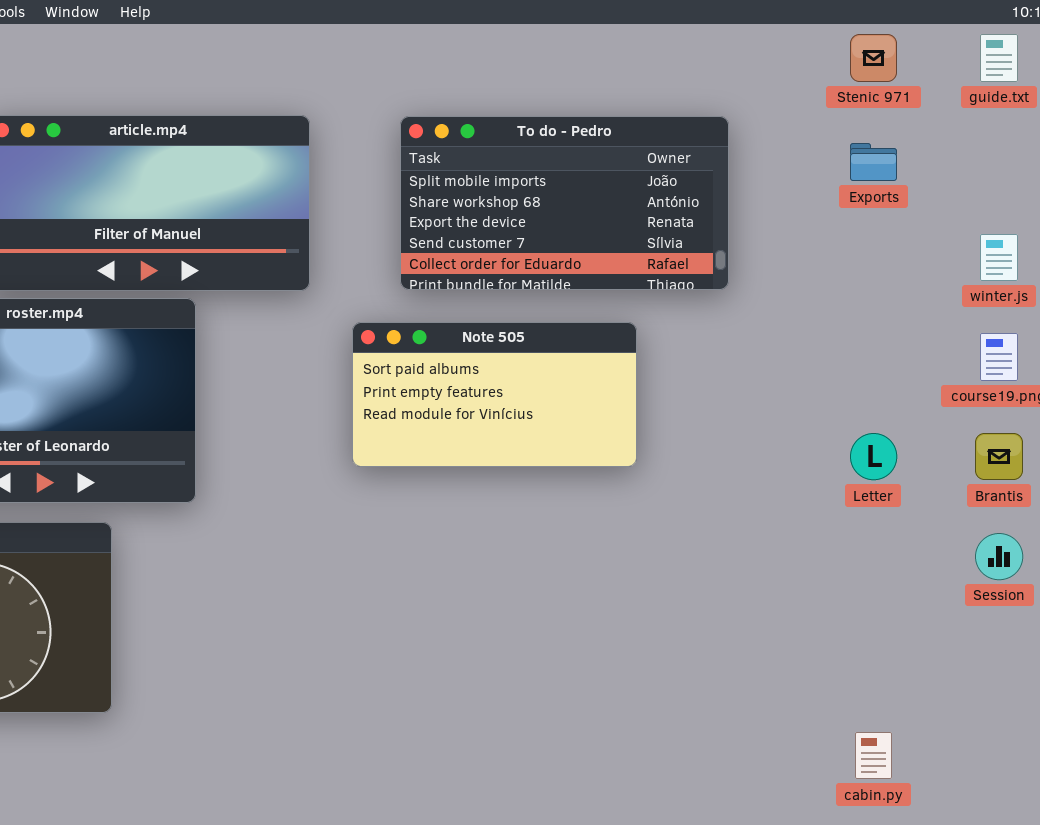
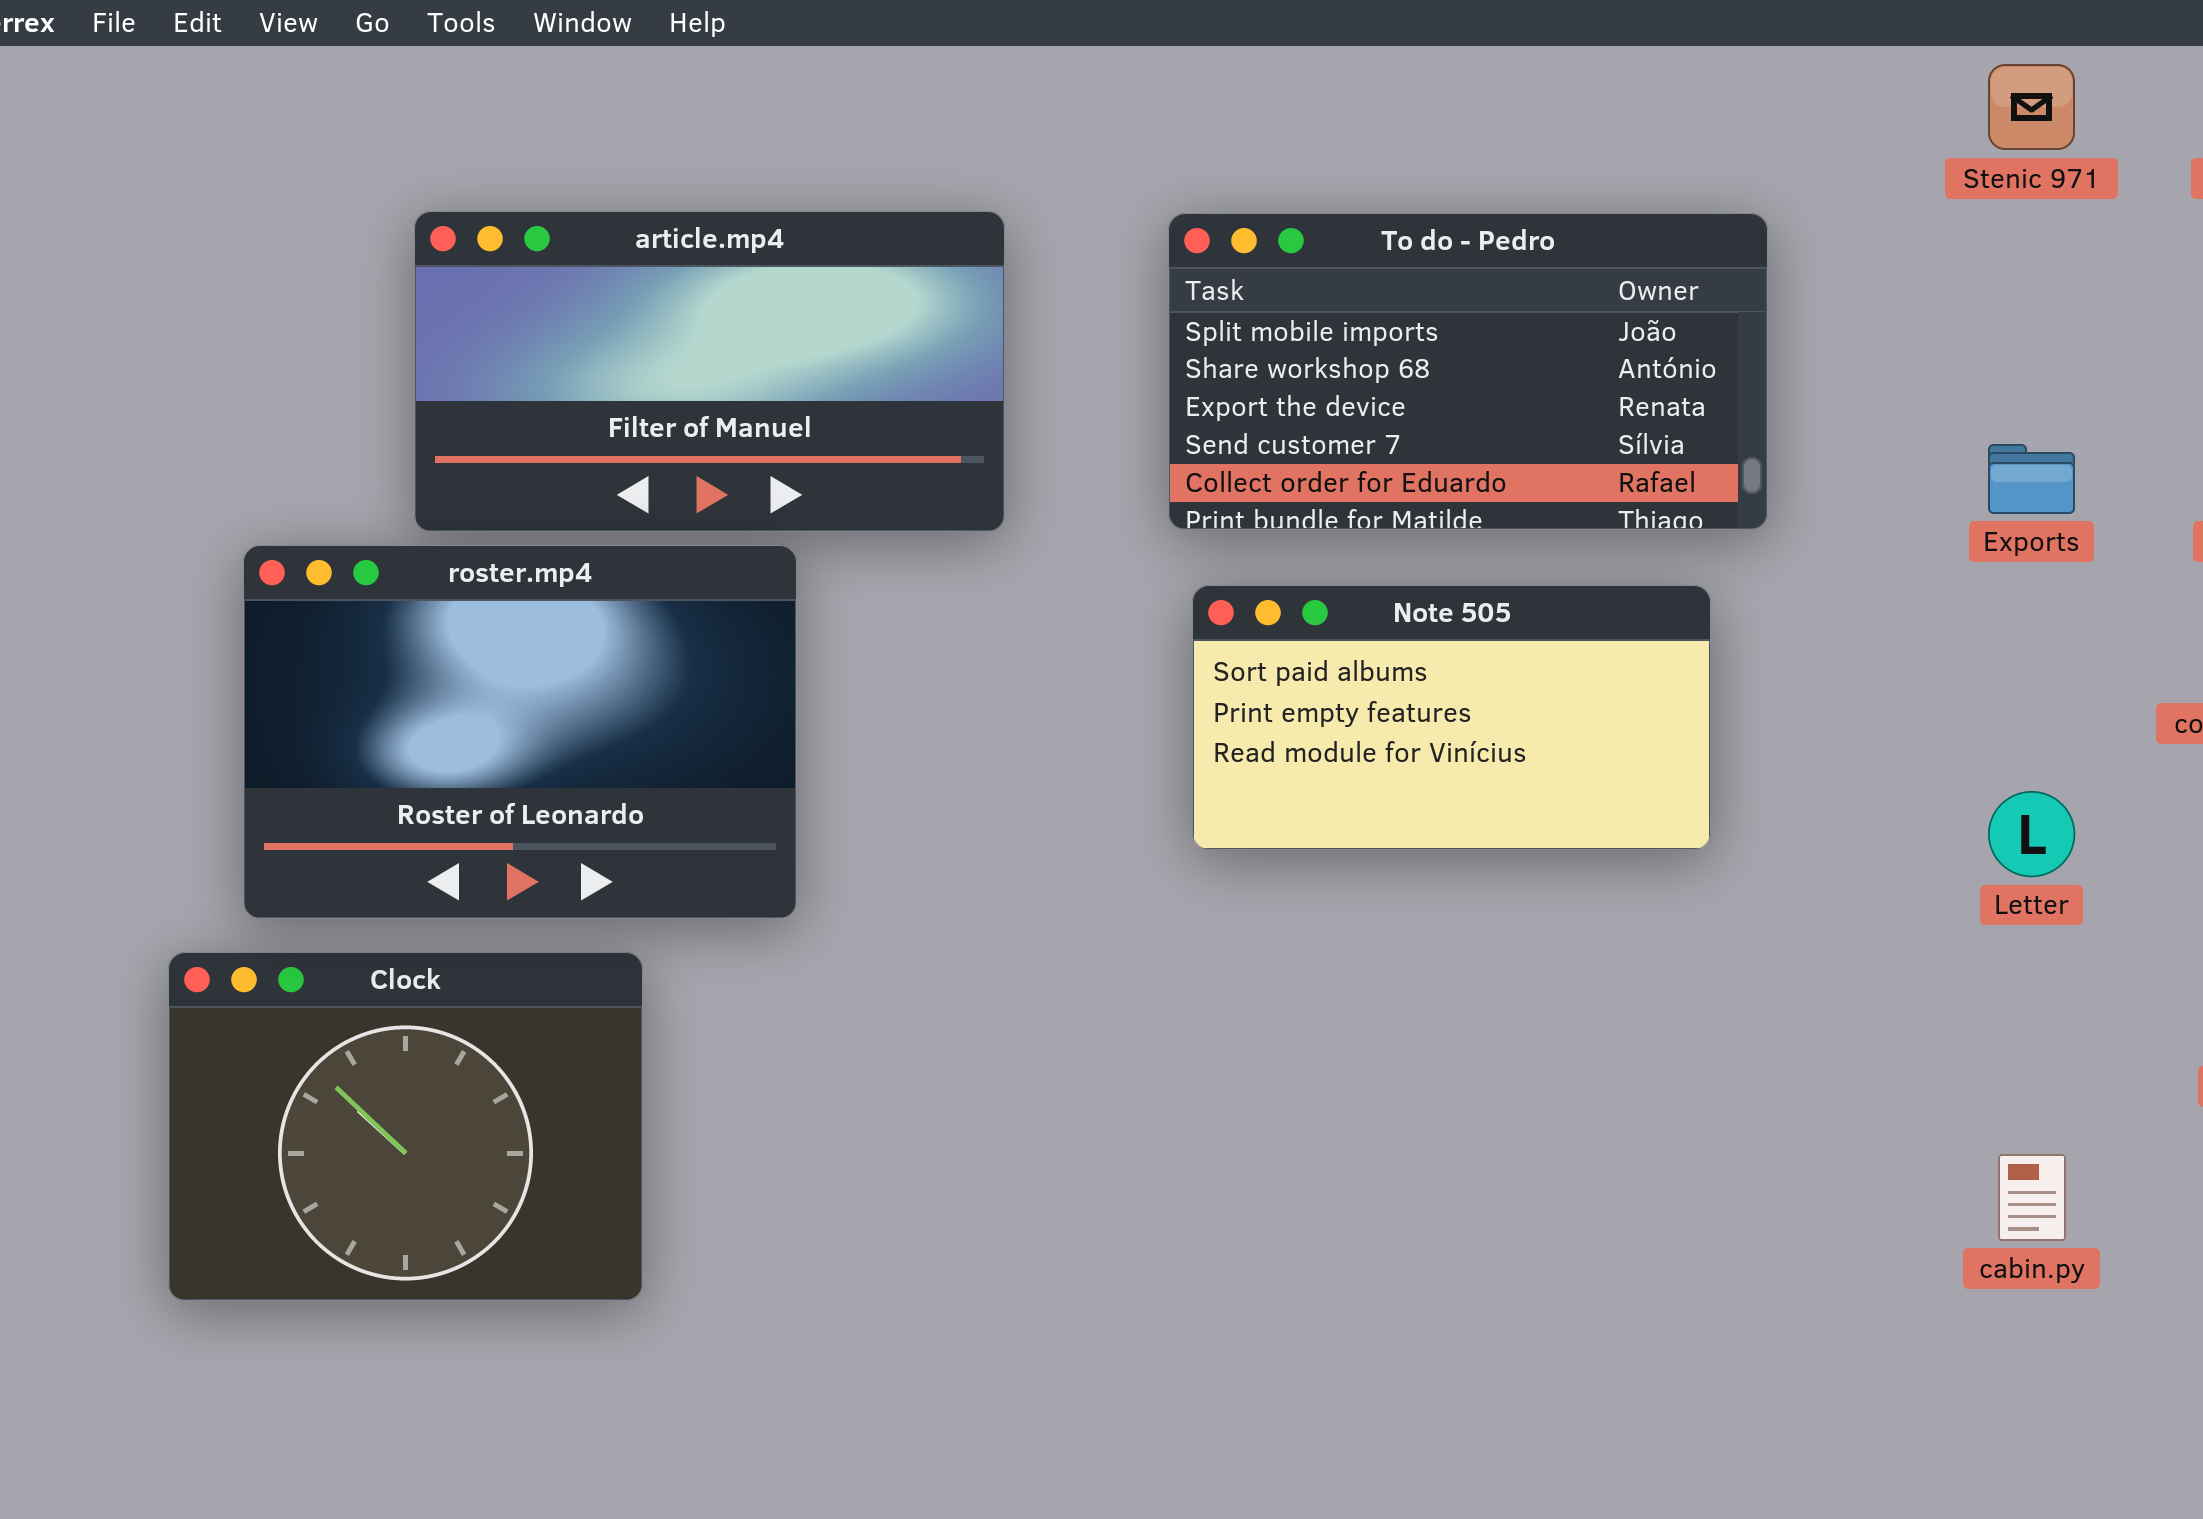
Exports: [850,143,897,181] -> [1988,444,2075,514], moved
Note 505: [352,322,637,467] -> [1192,585,1711,850], moved
cabin.py: [855,732,892,779] -> [1998,1154,2066,1241], moved

